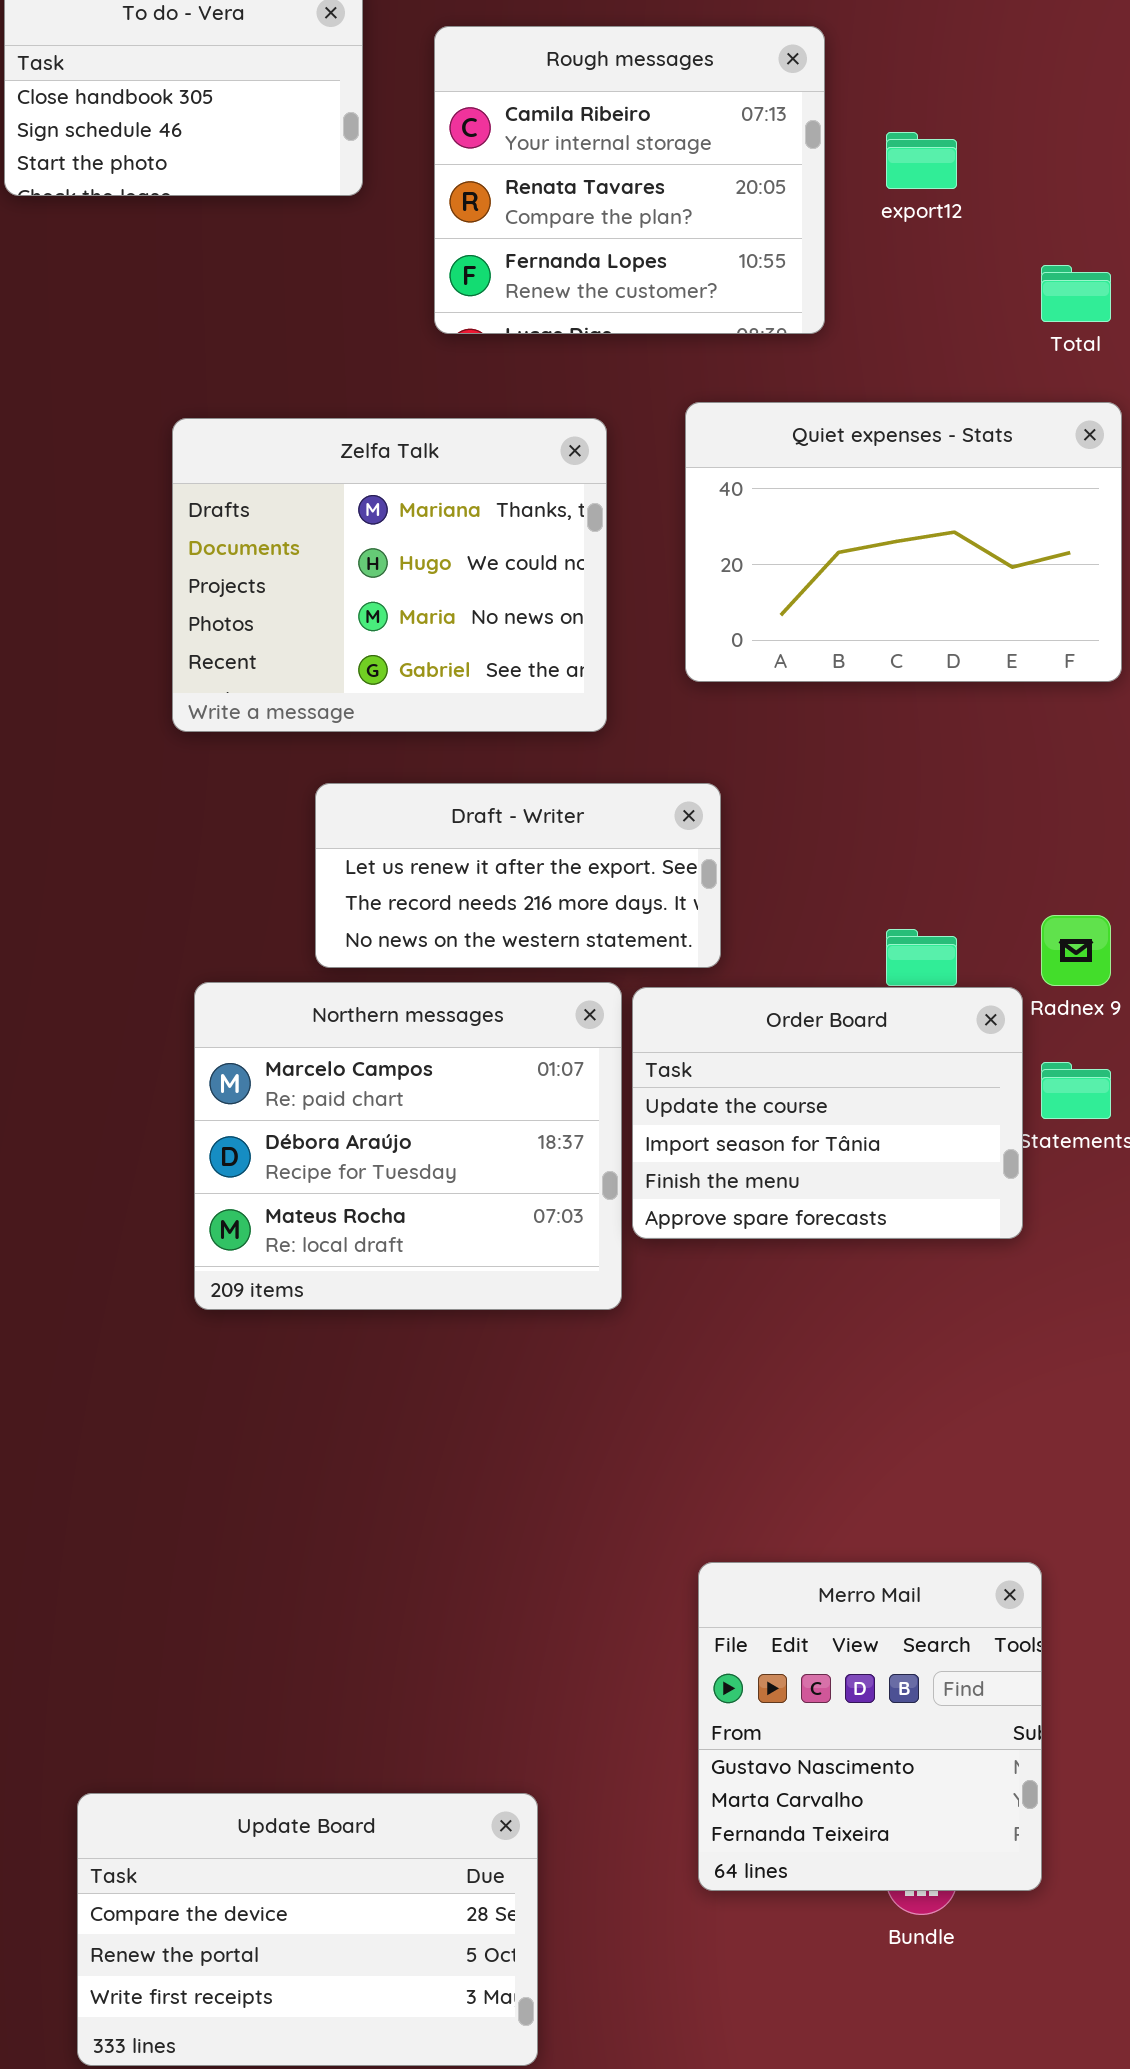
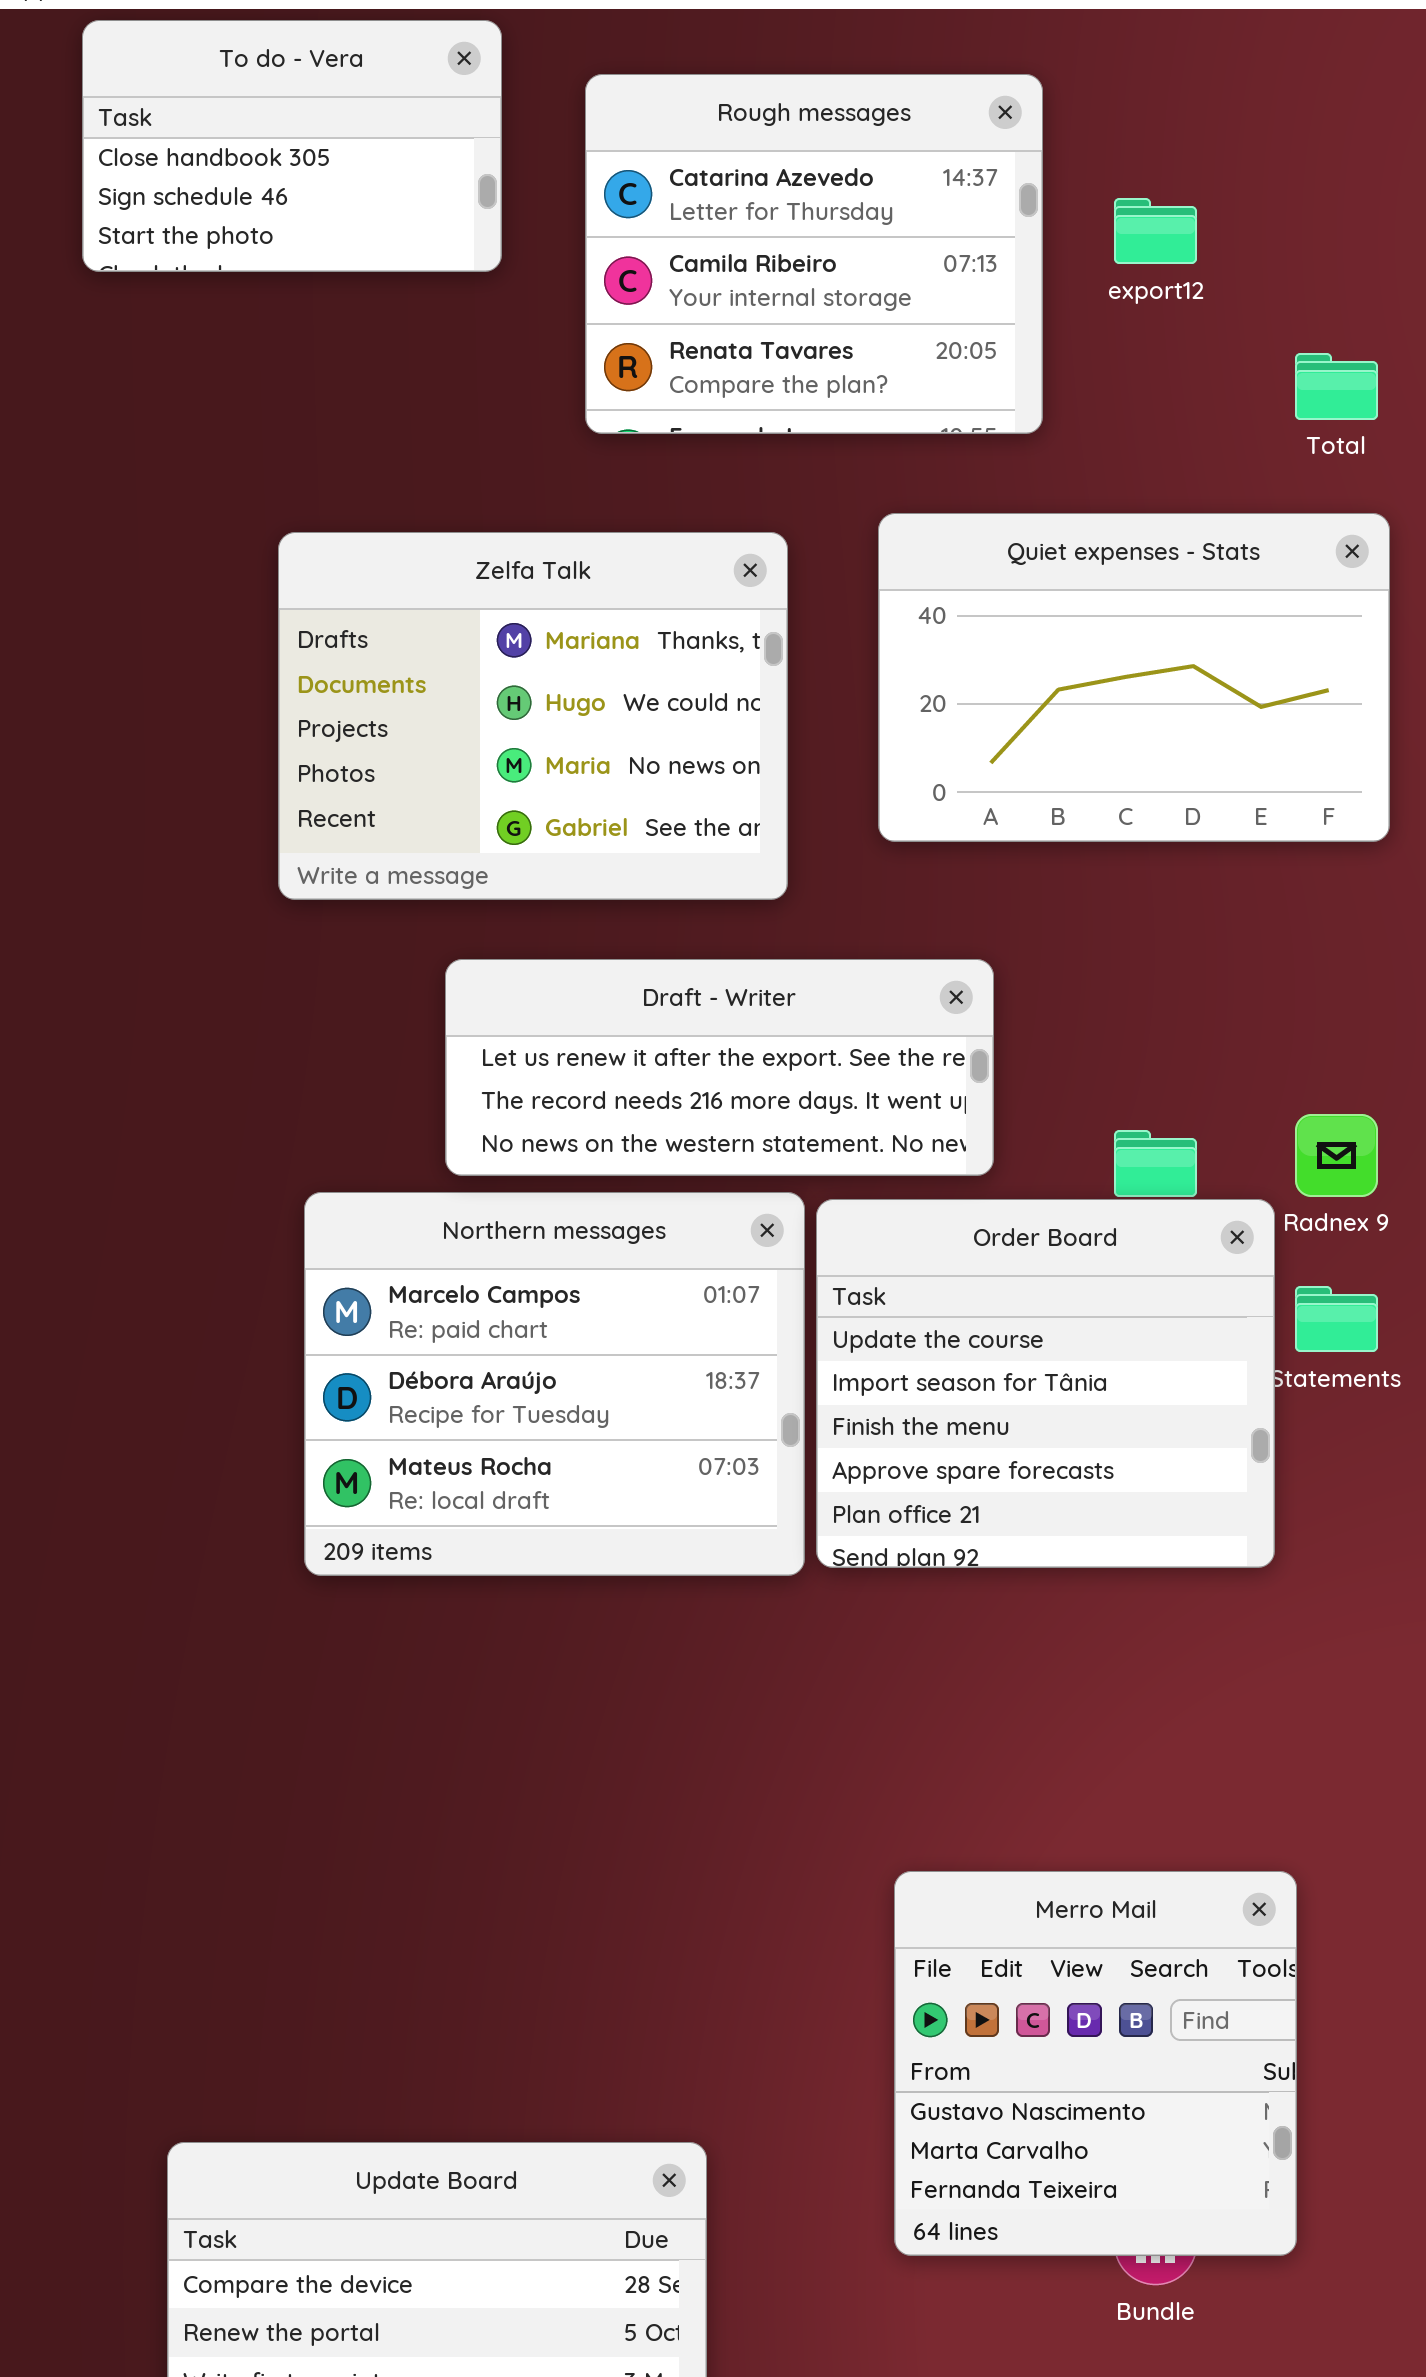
Rough messages: [434,26,825,334] -> [585,74,1043,434], scrolled up 1 row
Draft - Writer: [315,783,721,968] -> [445,959,994,1176], resized
Order Board: [632,987,1023,1239] -> [816,1199,1275,1568], resized

